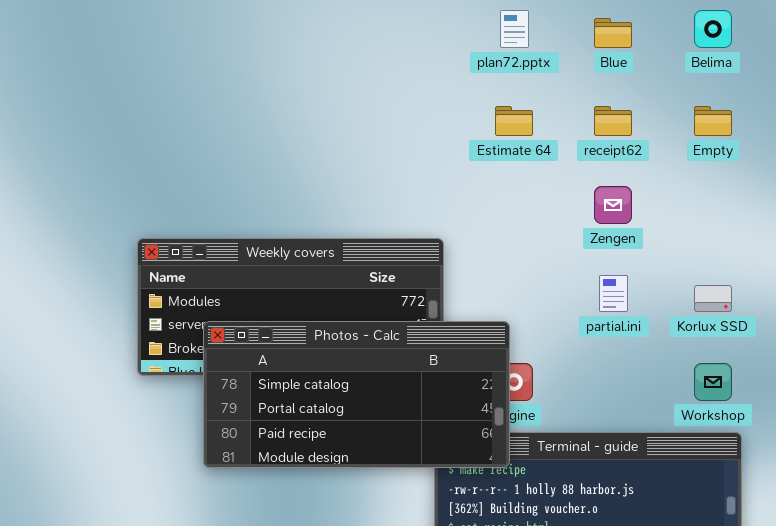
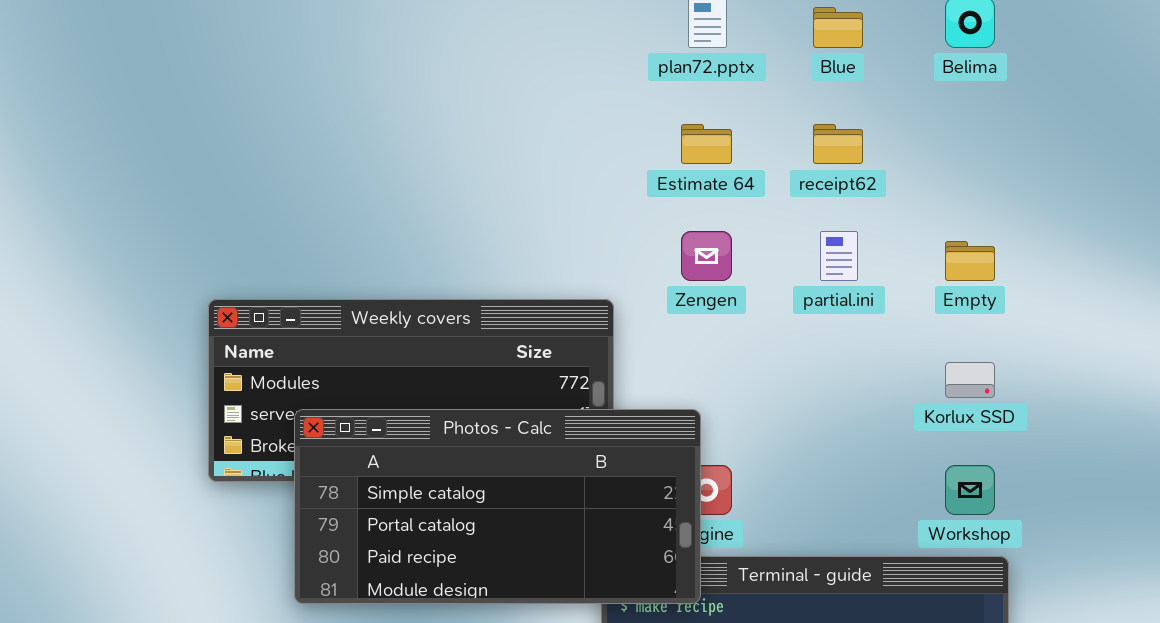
Empty: [694,106,732,136] -> [945,241,995,281], moved
Zengen: [594,186,632,224] -> [681,231,732,281], moved
partial.ini: [599,275,628,312] -> [820,231,858,281], moved

